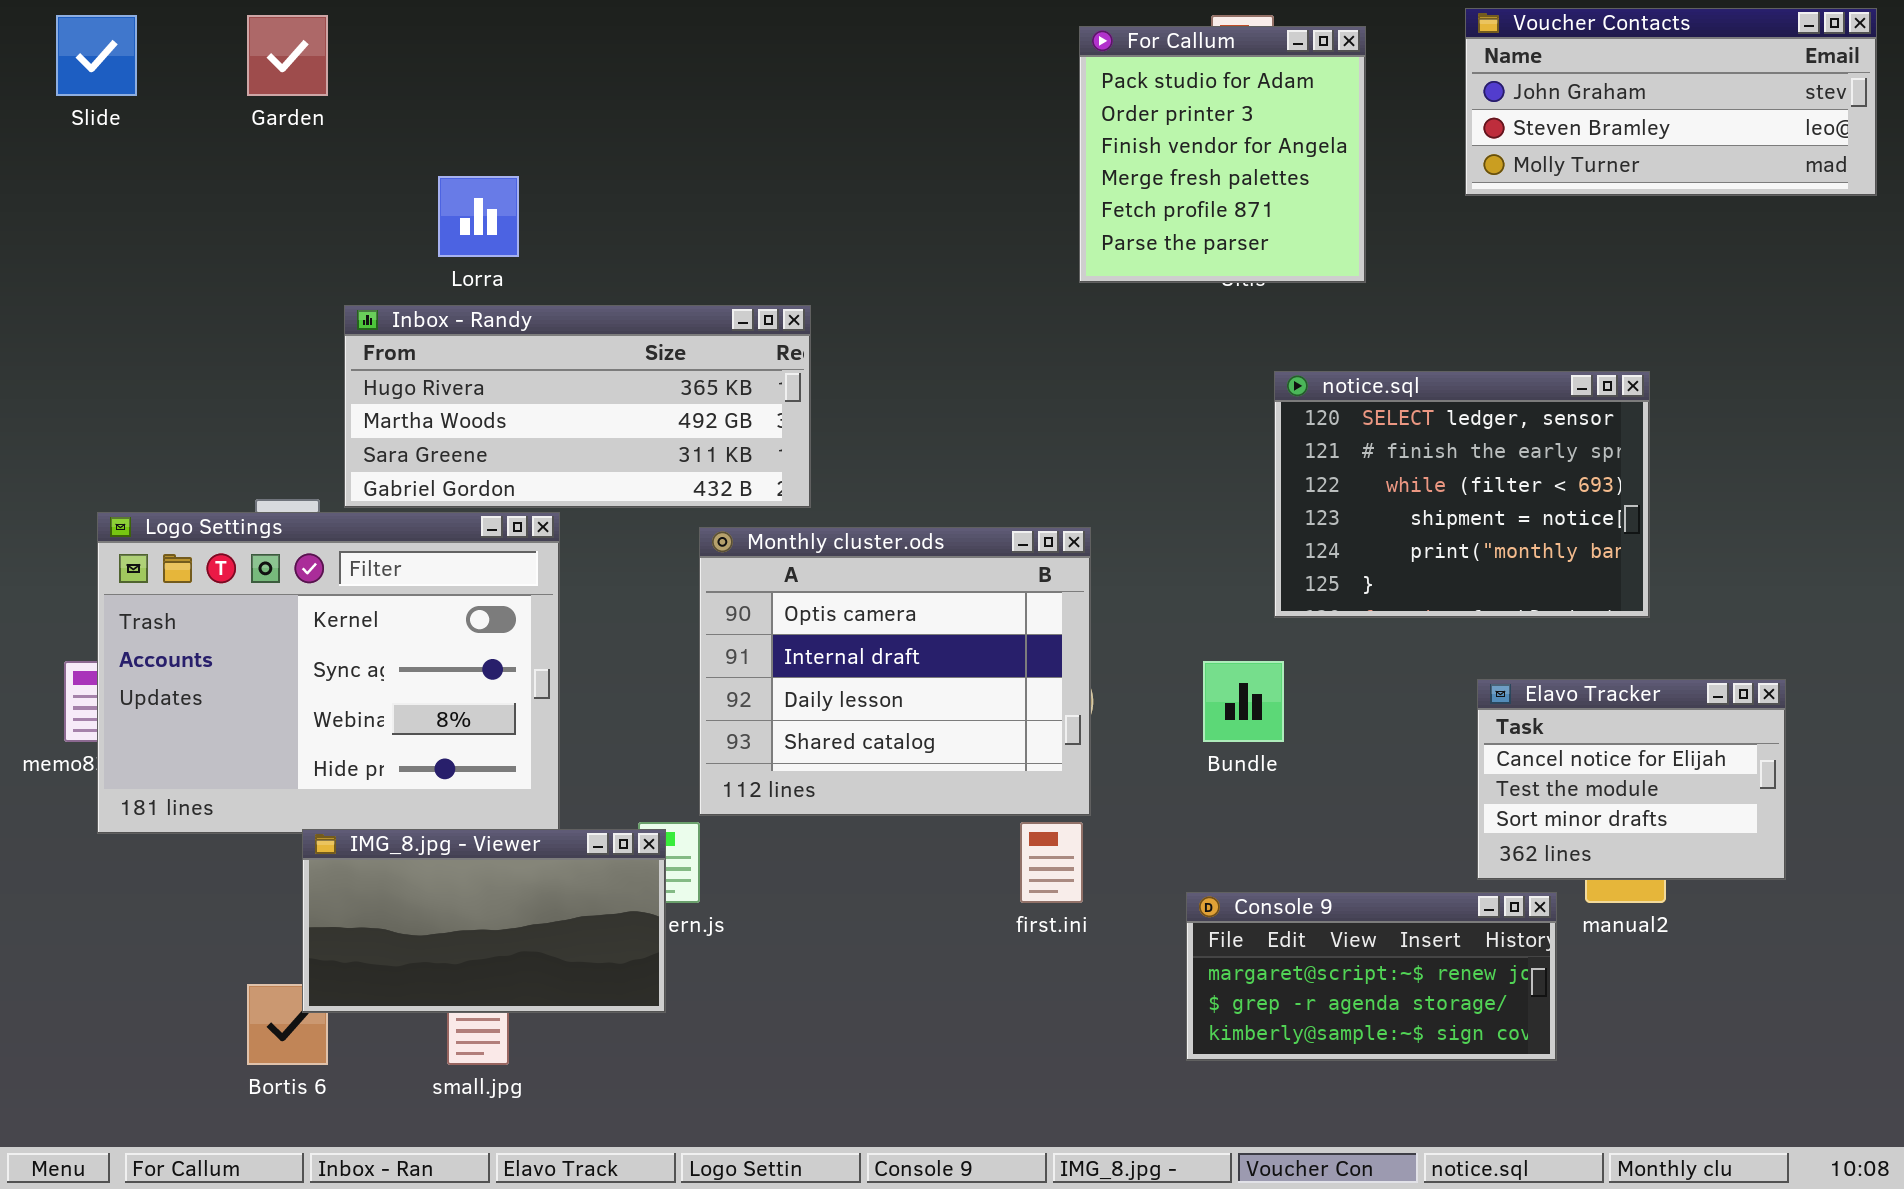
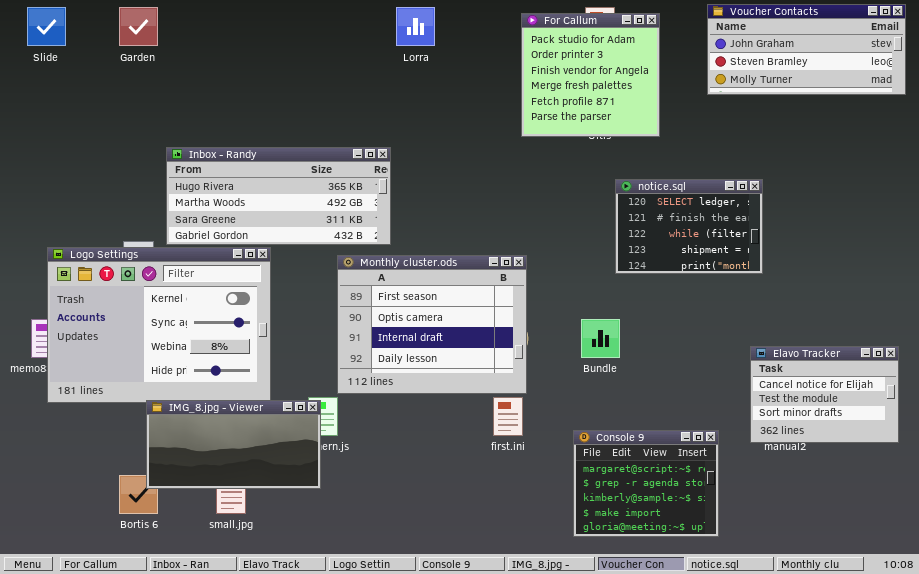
Lorra: [438,176,519,257] -> [396,7,435,46], moved
notice.sql: [1274,371,1650,618] -> [615,179,763,274], resized
Monthly cluster.ods: [699,527,1091,816] -> [337,255,527,394], scrolled up 1 row
Elavo Tracker: [1477,679,1786,880] -> [750,346,899,443], moved
Console 9: [1186,892,1557,1061] -> [573,430,719,537], resized

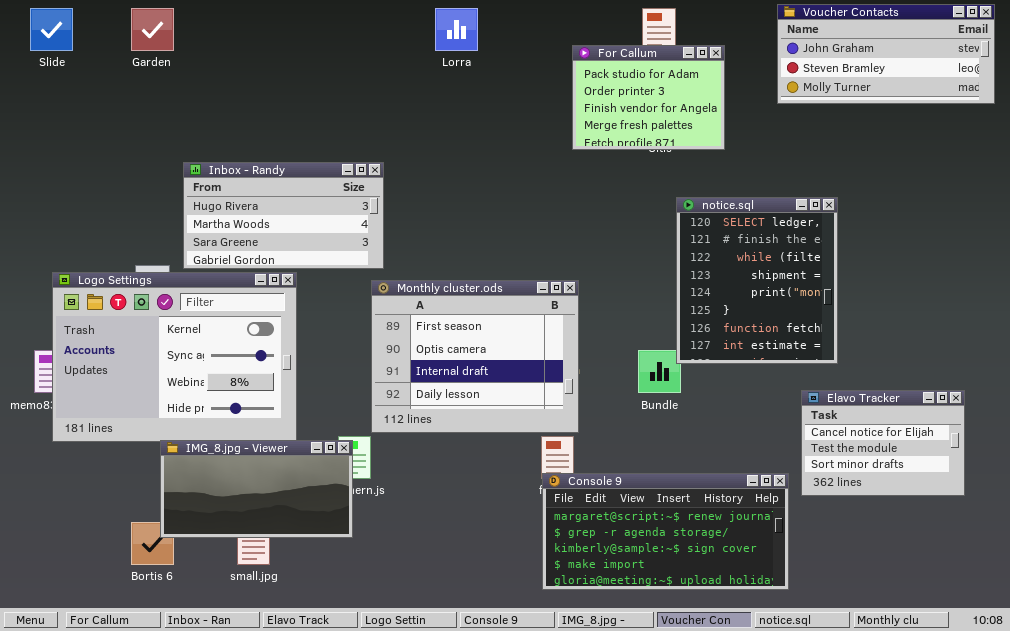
For Callum: [521,13,660,137] -> [572,45,725,150], resized
Inbox - Randy: [166,147,391,245] -> [183,162,384,269], resized
notice.sql: [615,179,763,274] -> [676,197,838,364], resized
Elavo Tracker: [750,346,899,443] -> [801,390,965,496], moved
Console 9: [573,430,719,537] -> [542,473,789,590], resized

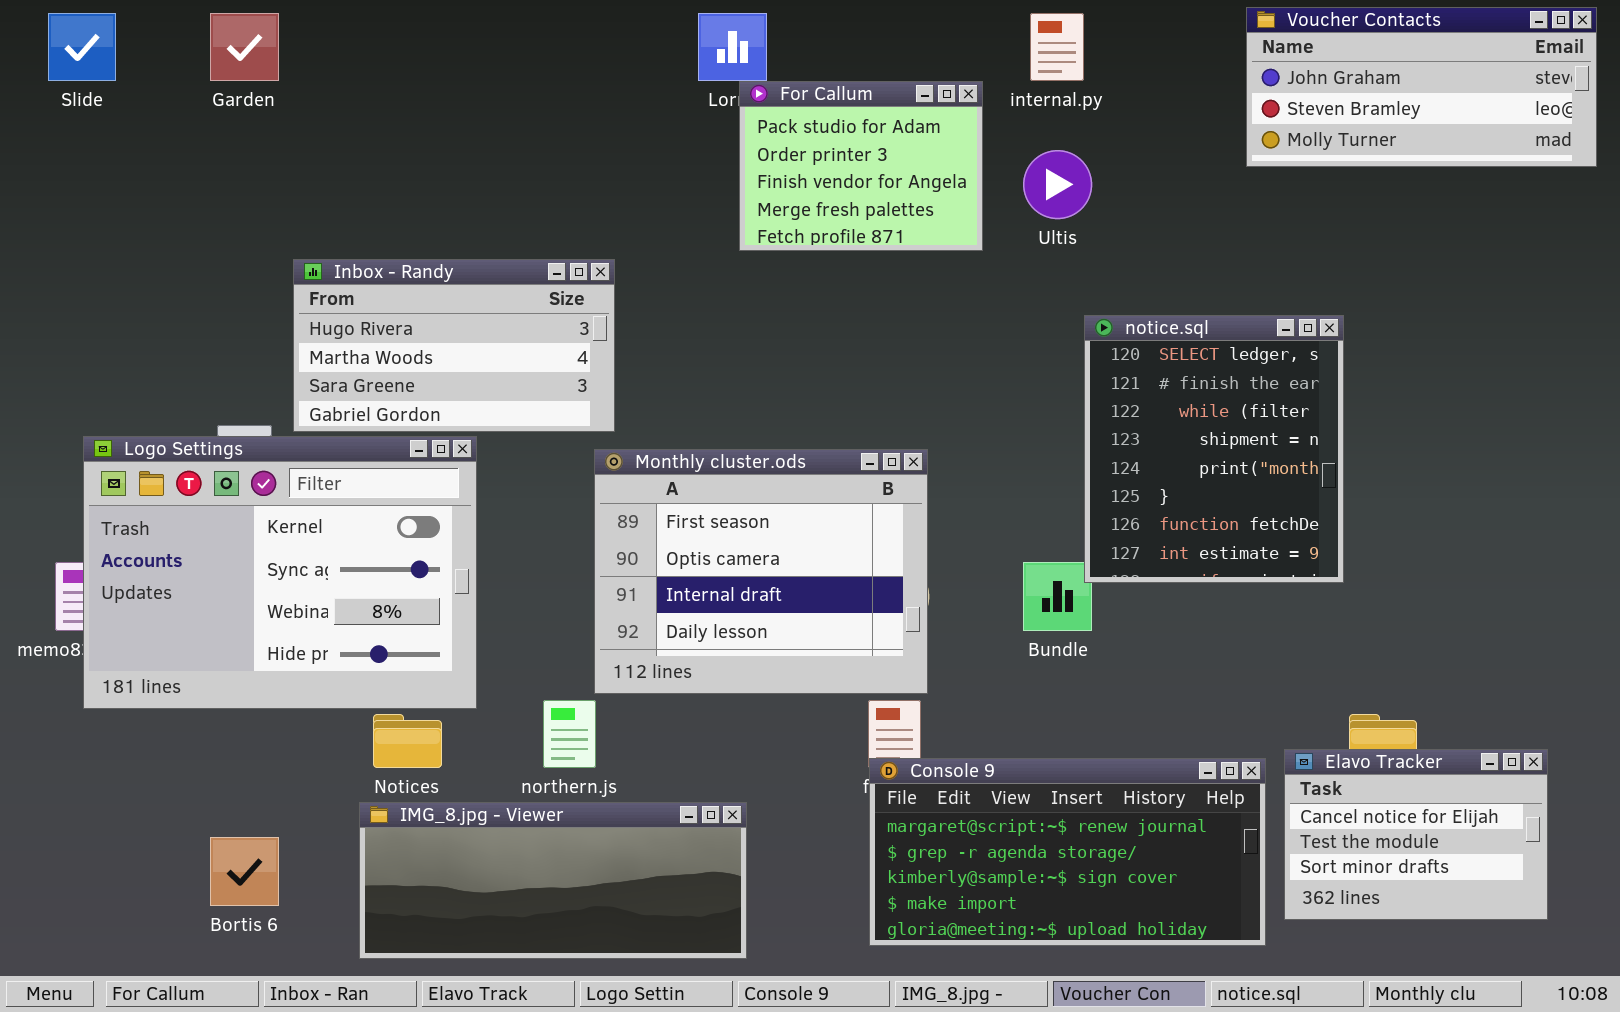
For Callum: [572,45,725,150] -> [739,81,983,251], moved
Elavo Tracker: [801,390,965,496] -> [1284,749,1548,920], moved
IMG_8.jpg - Viewer: [160,440,353,538] -> [359,802,747,959], moved, resized

